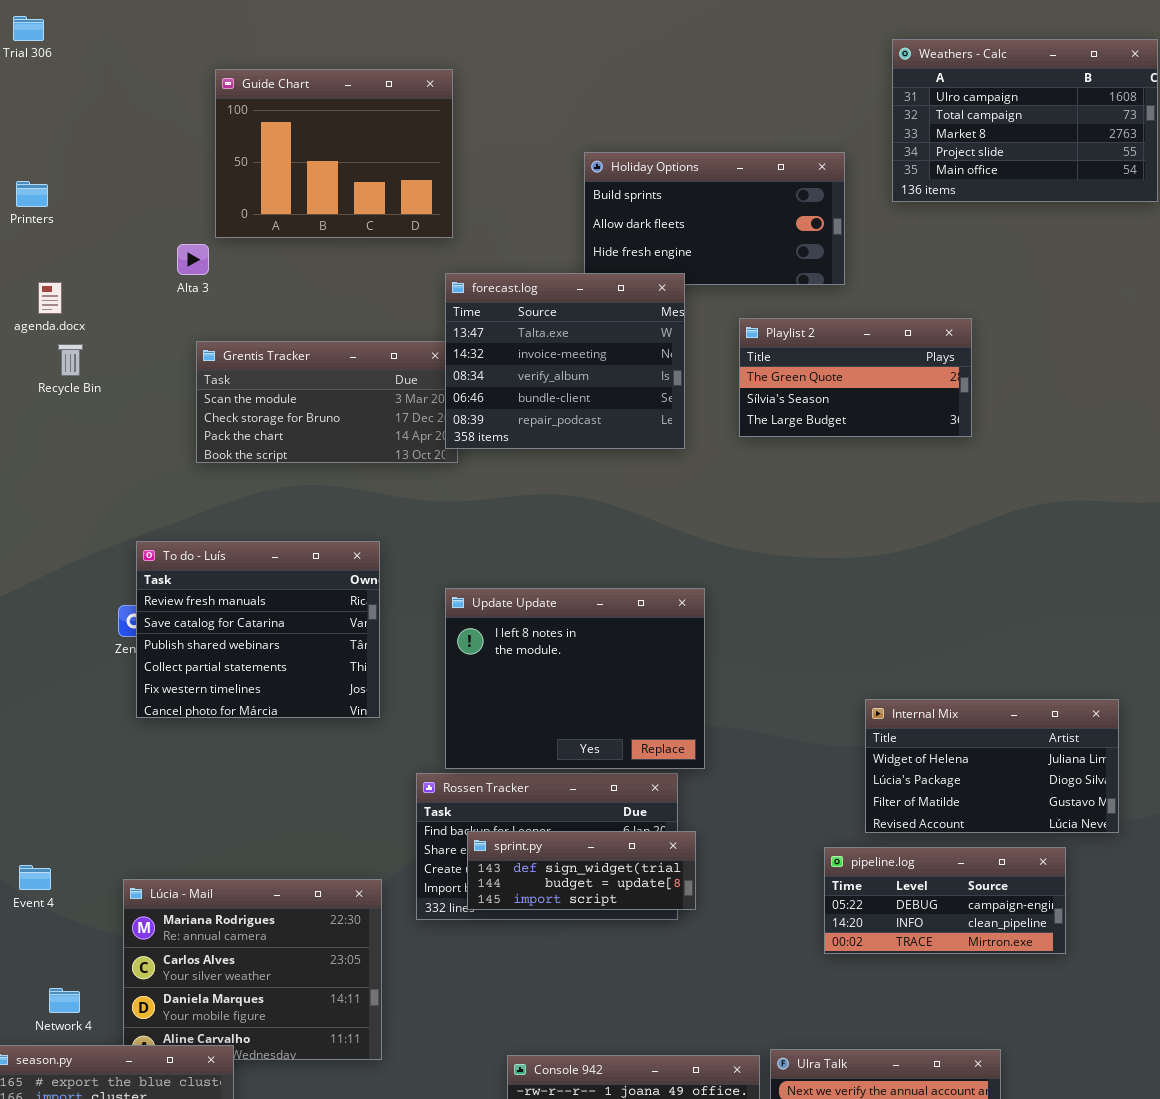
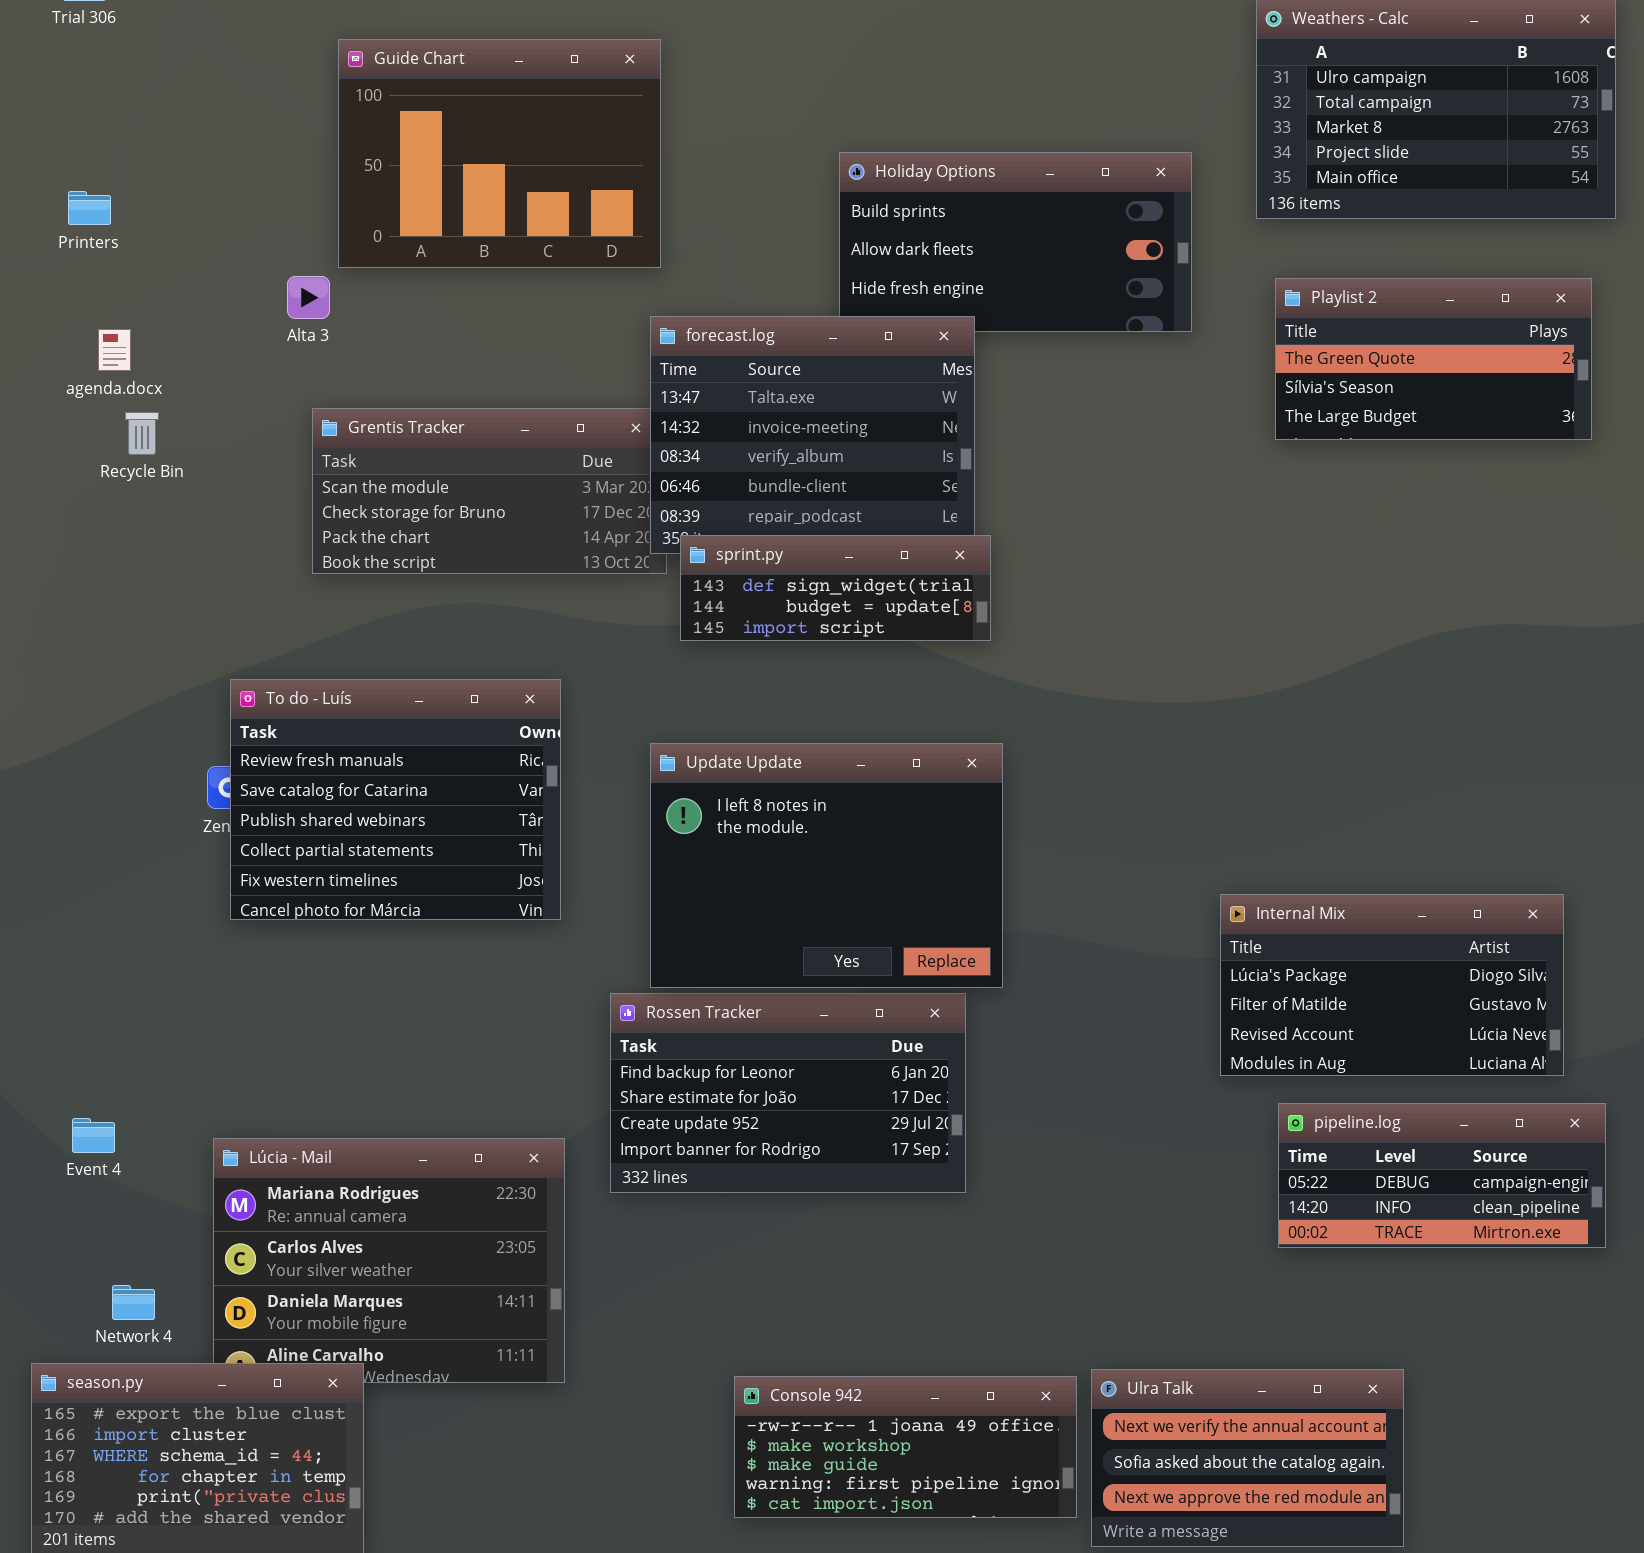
Playlist 2: [739,318,972,437] -> [1275,278,1592,440], moved
Internal Mix: [865,699,1119,833] -> [1220,894,1564,1076], scrolled down 1 row
sprint.py: [467,831,696,910] -> [680,535,991,641], moved
pipeline.log: [824,847,1066,954] -> [1278,1103,1606,1248], moved

